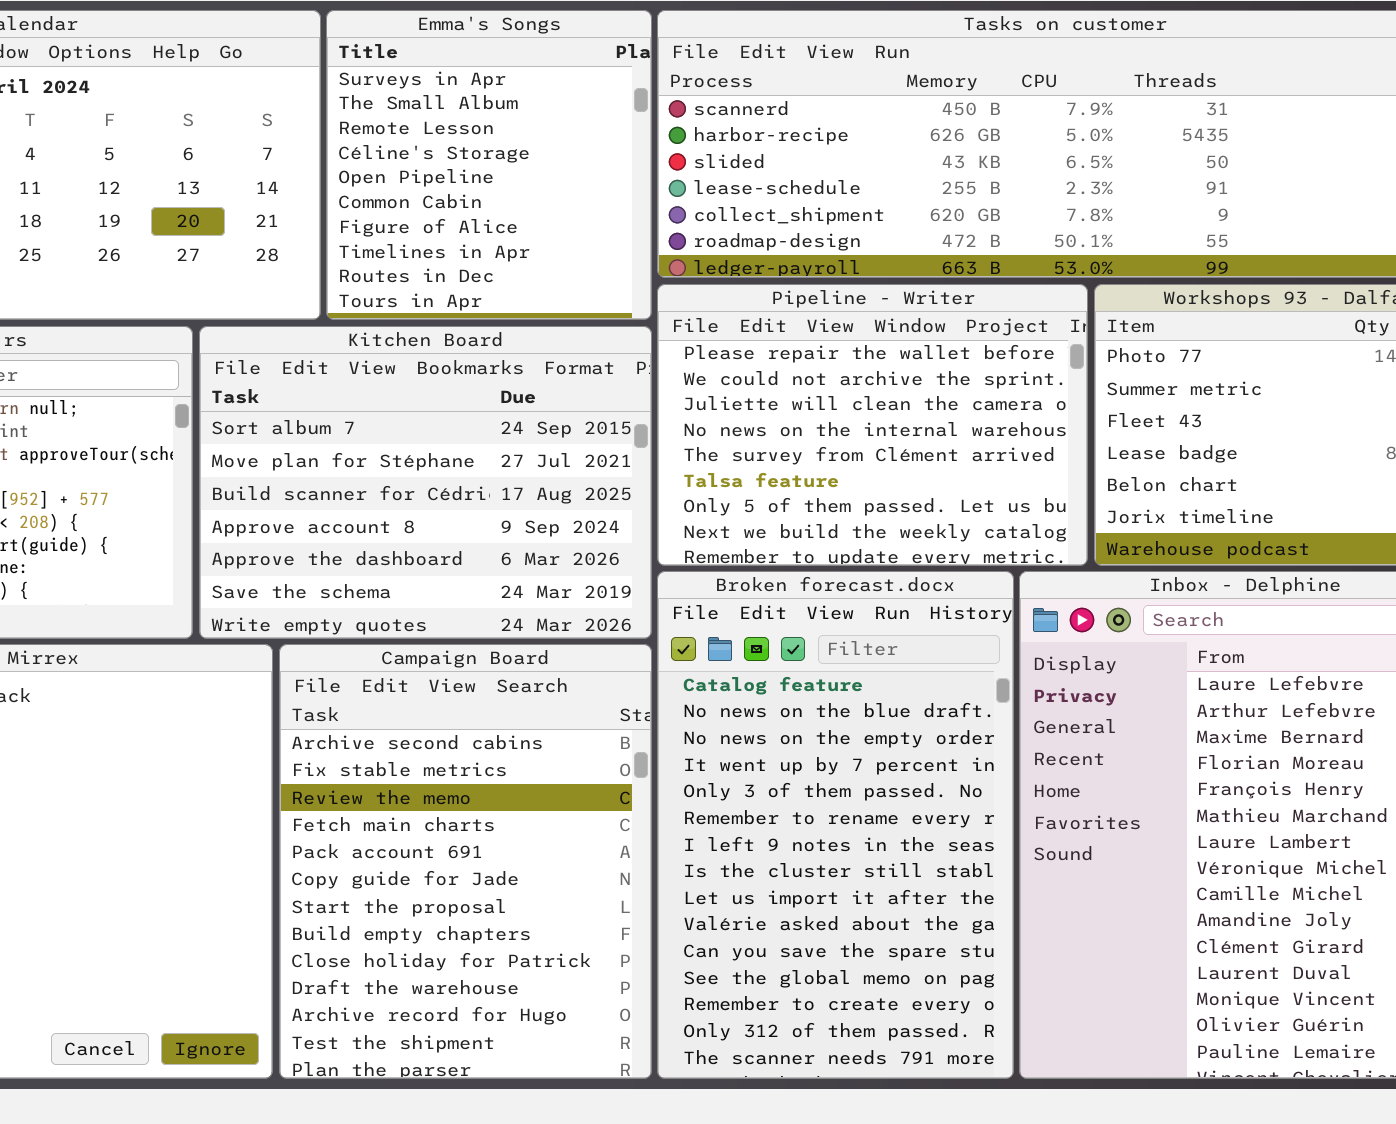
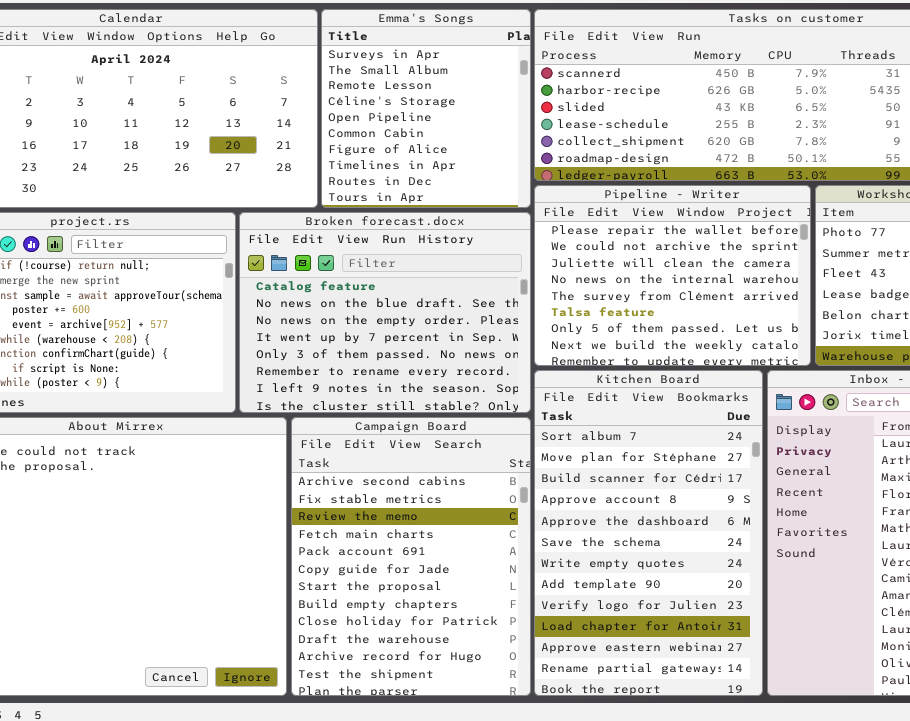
Kitchen Board: [199,326,652,639] -> [534,370,763,696], moved, resized
Broken forecast.docx: [657,571,1014,1079] -> [239,212,531,413], moved, resized

